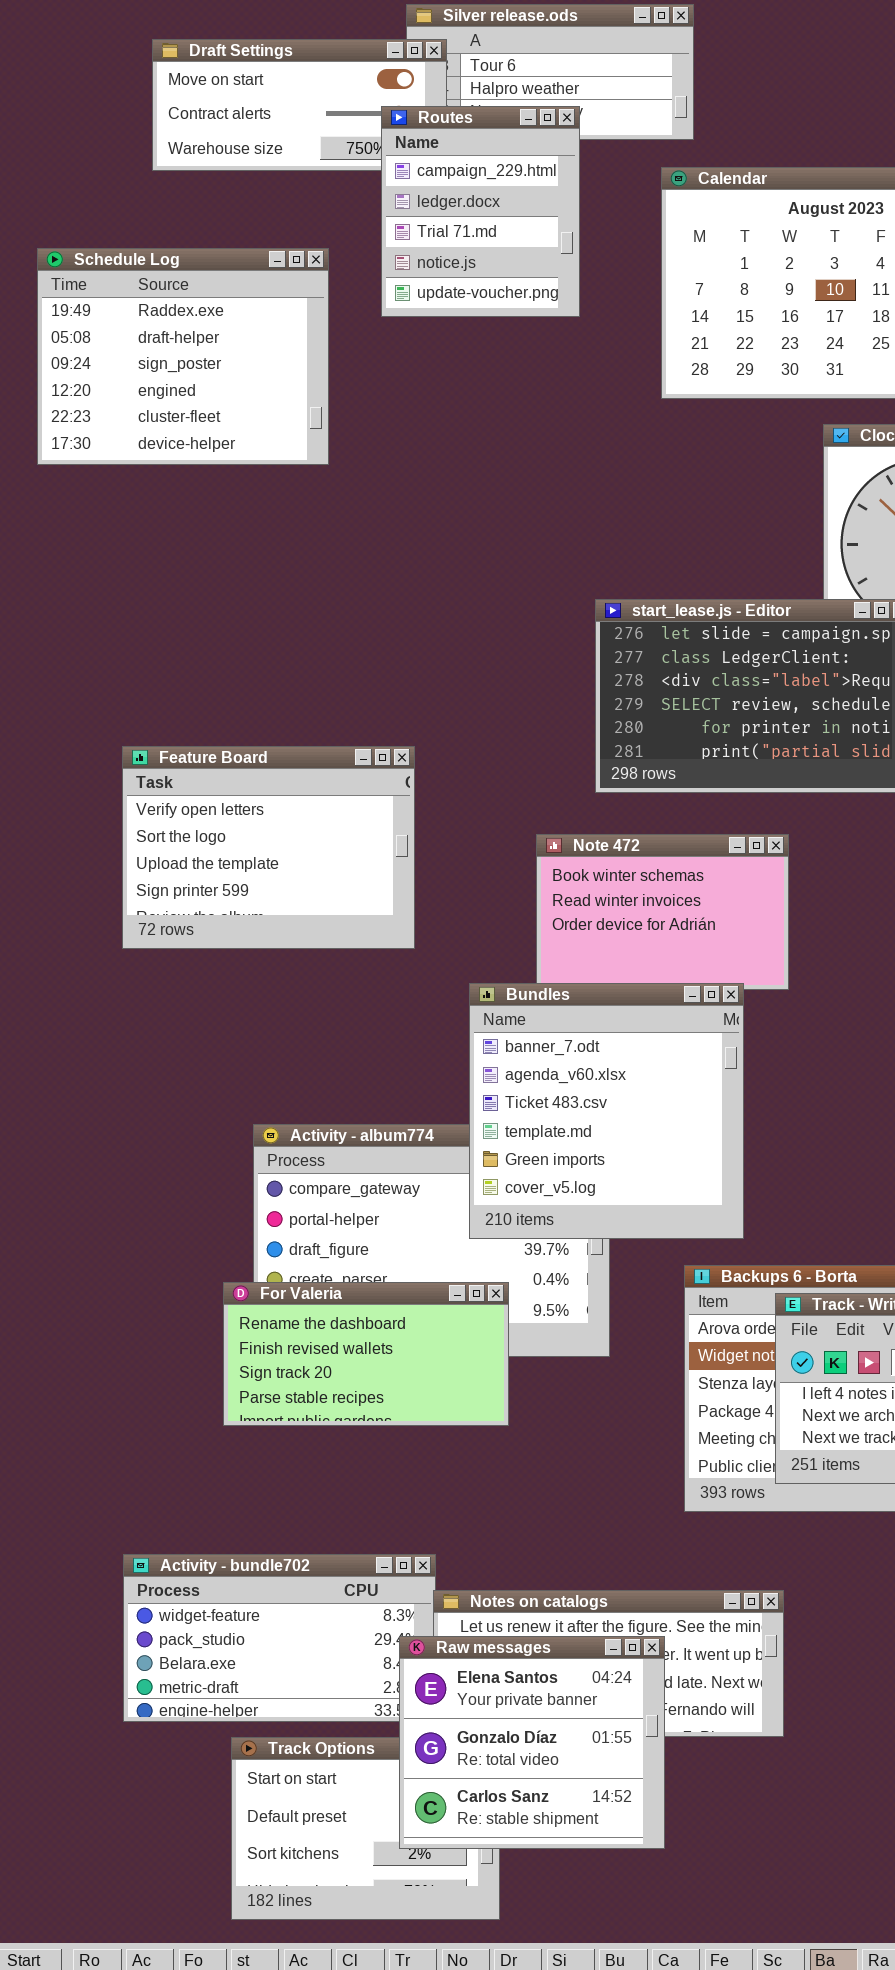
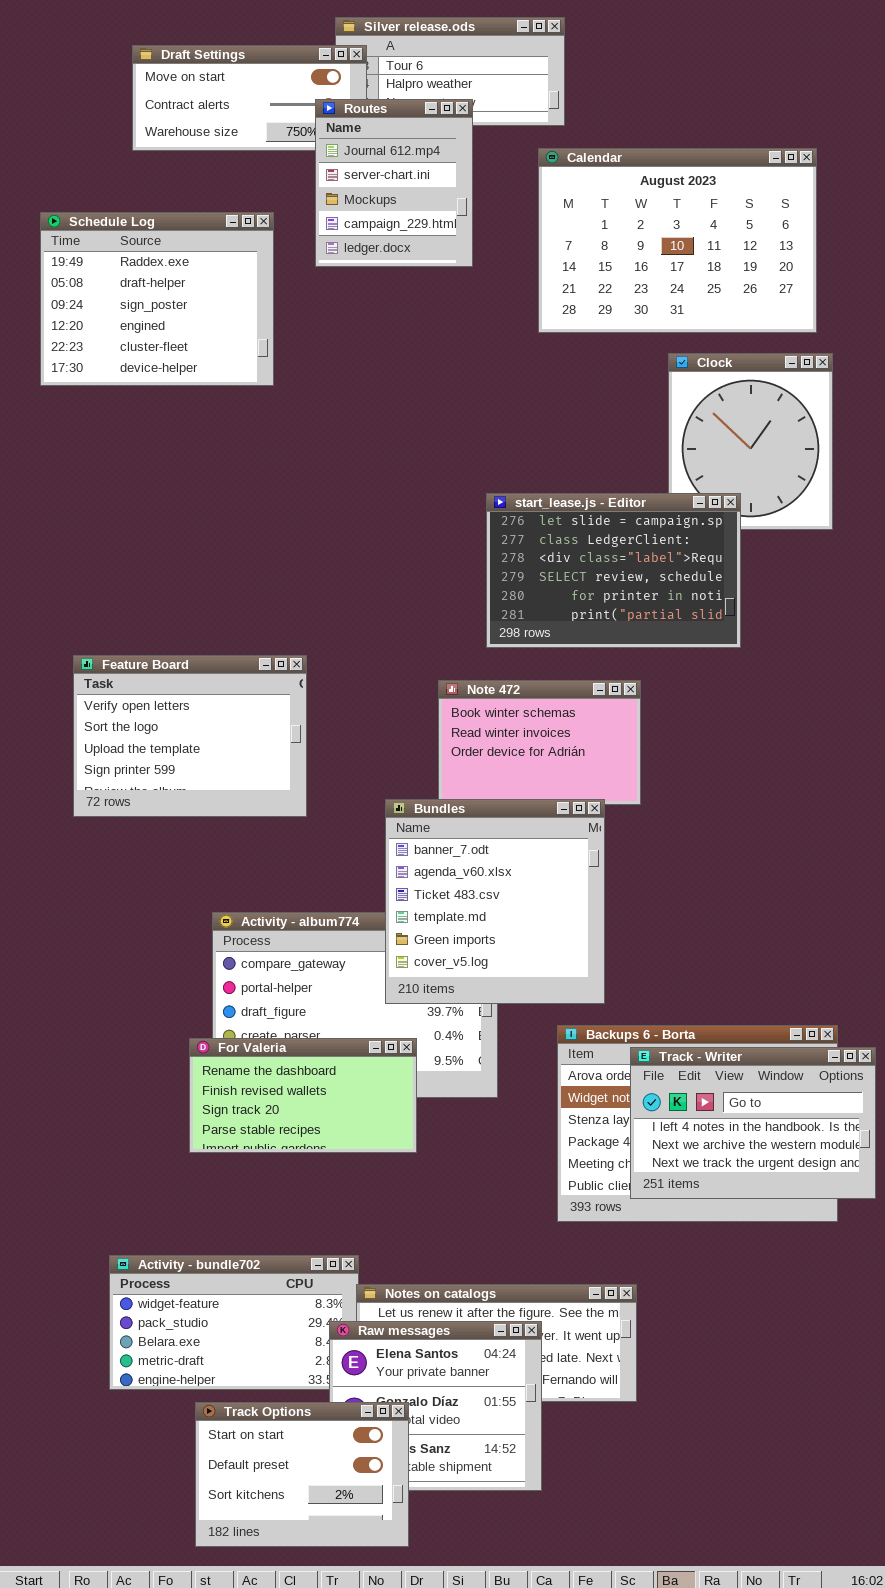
Routes: [381,106,580,317] -> [315,99,473,267], scrolled up 3 rows
Feature Board: [122,746,415,949] -> [73,655,307,817], moved
Track Options: [231,1737,500,1920] -> [195,1402,409,1547], raised

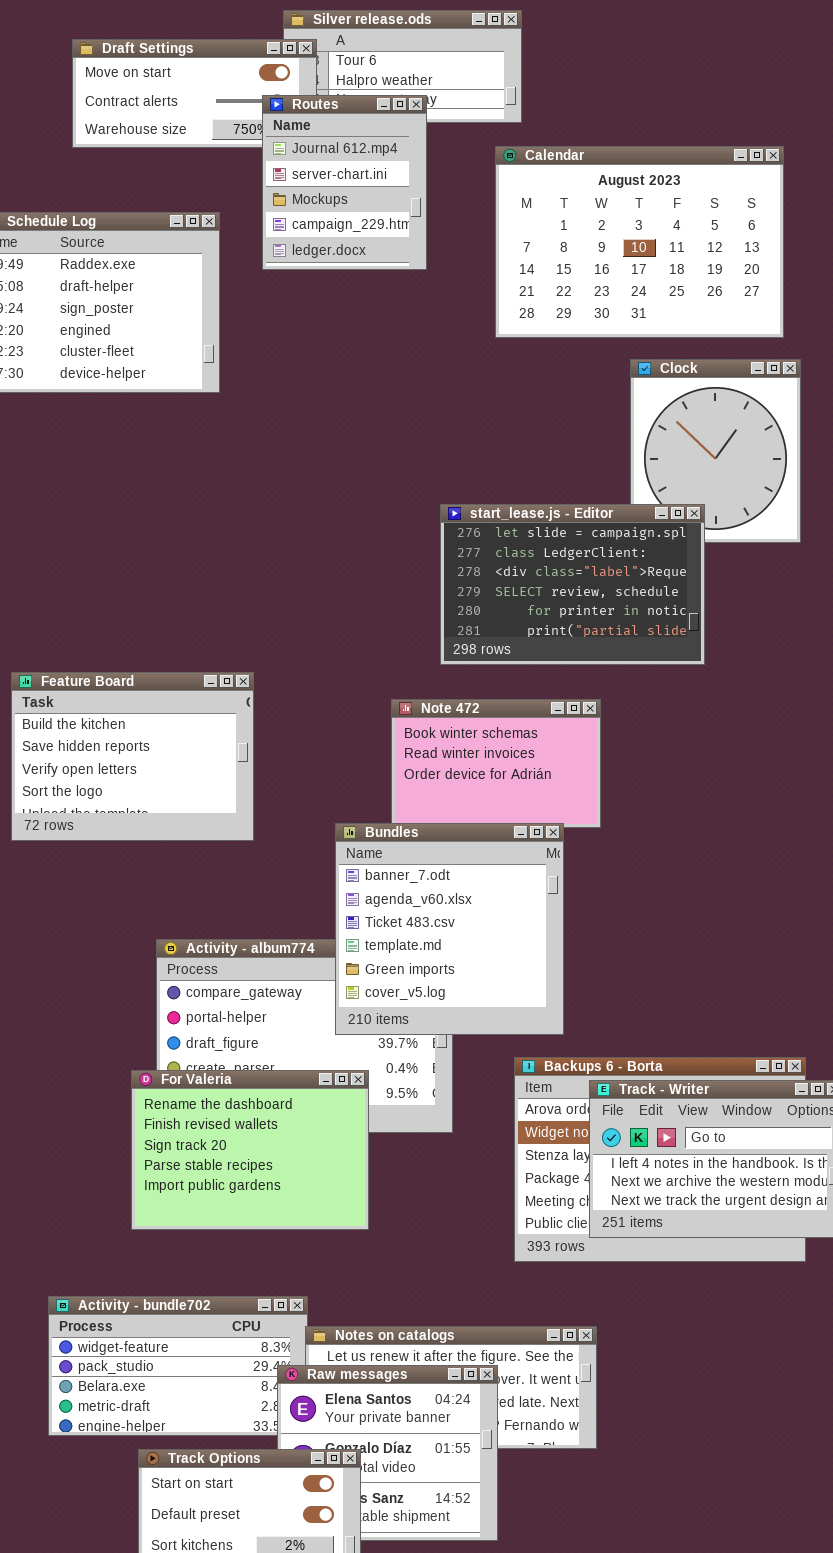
Feature Board: [73,655,307,817] -> [11,672,254,841], scrolled up 2 rows
For Valeria: [189,1038,417,1153] -> [131,1070,369,1230], resized

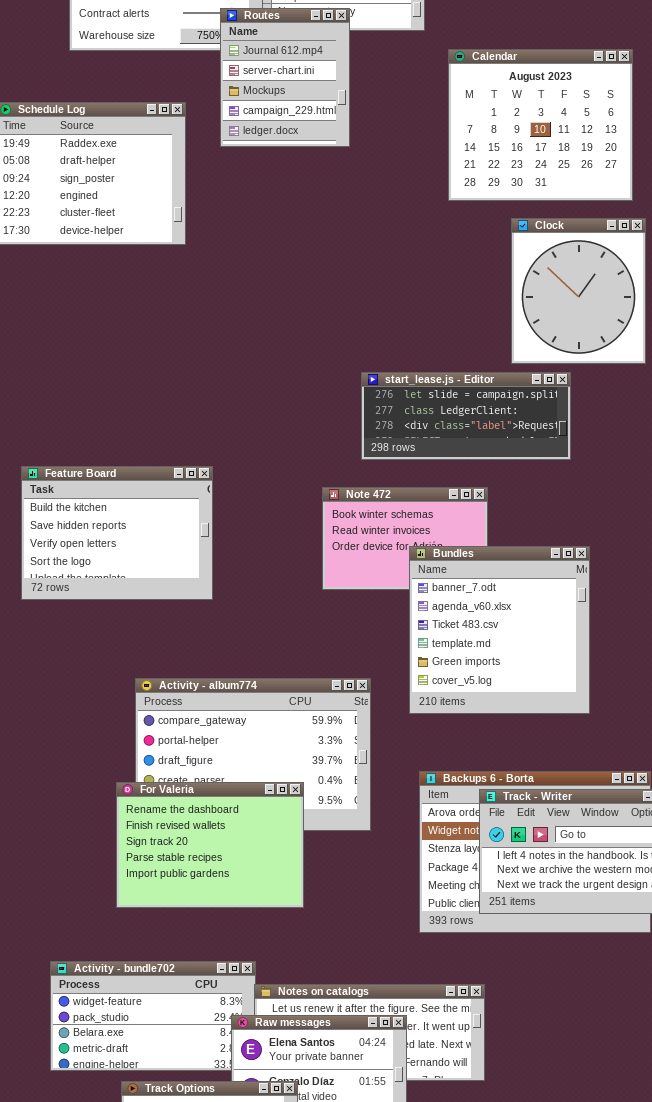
Calendar: [495,146,784,338] -> [448,49,633,201], resized
start_lease.js - Editor: [440,504,705,665] -> [361,372,571,460], resized
Bundles: [335,823,564,1035] -> [409,546,590,714], moved

